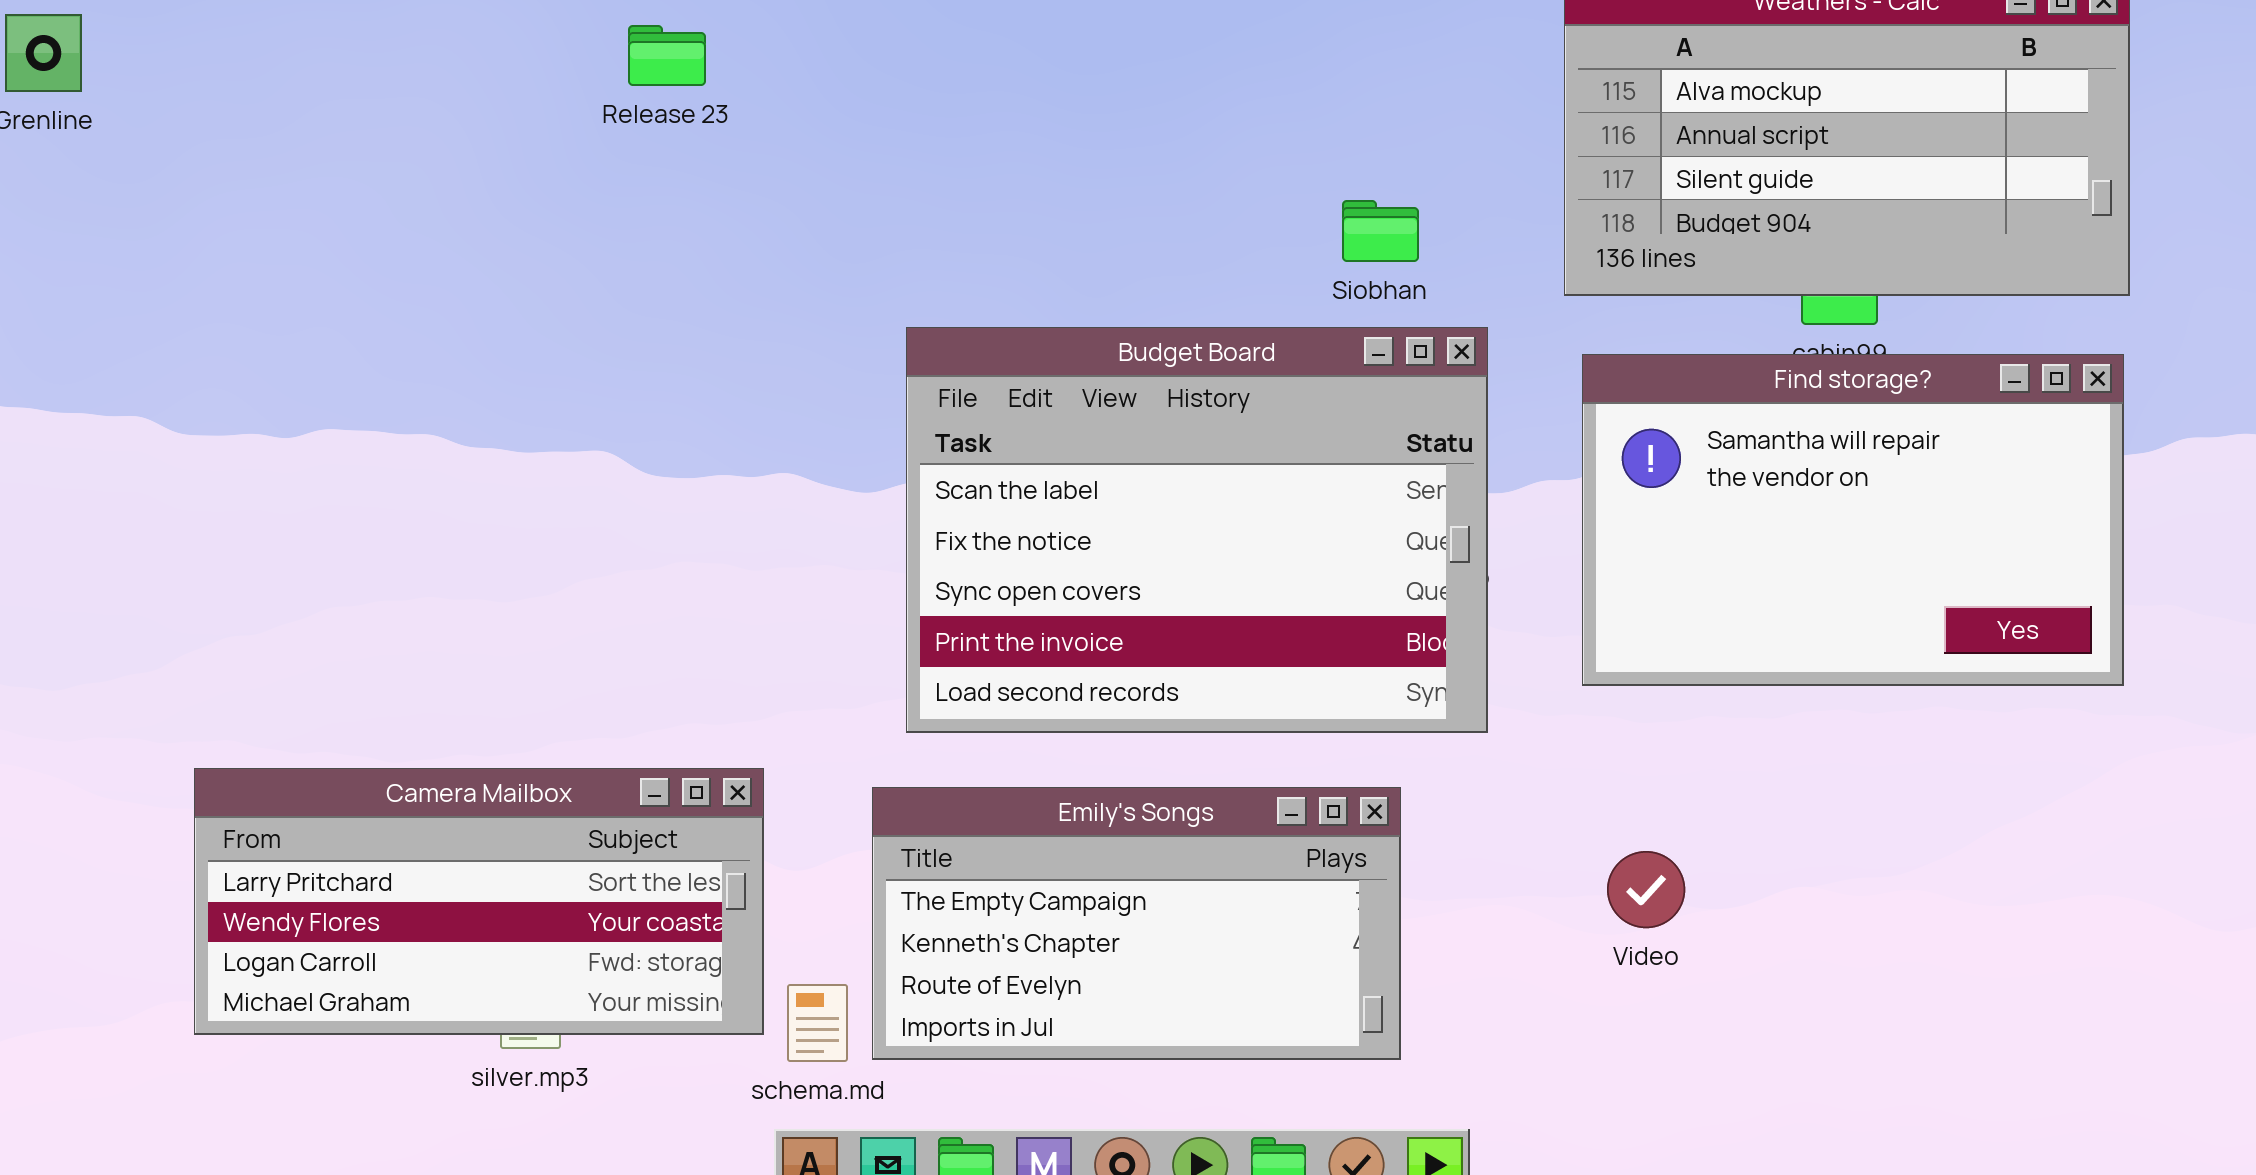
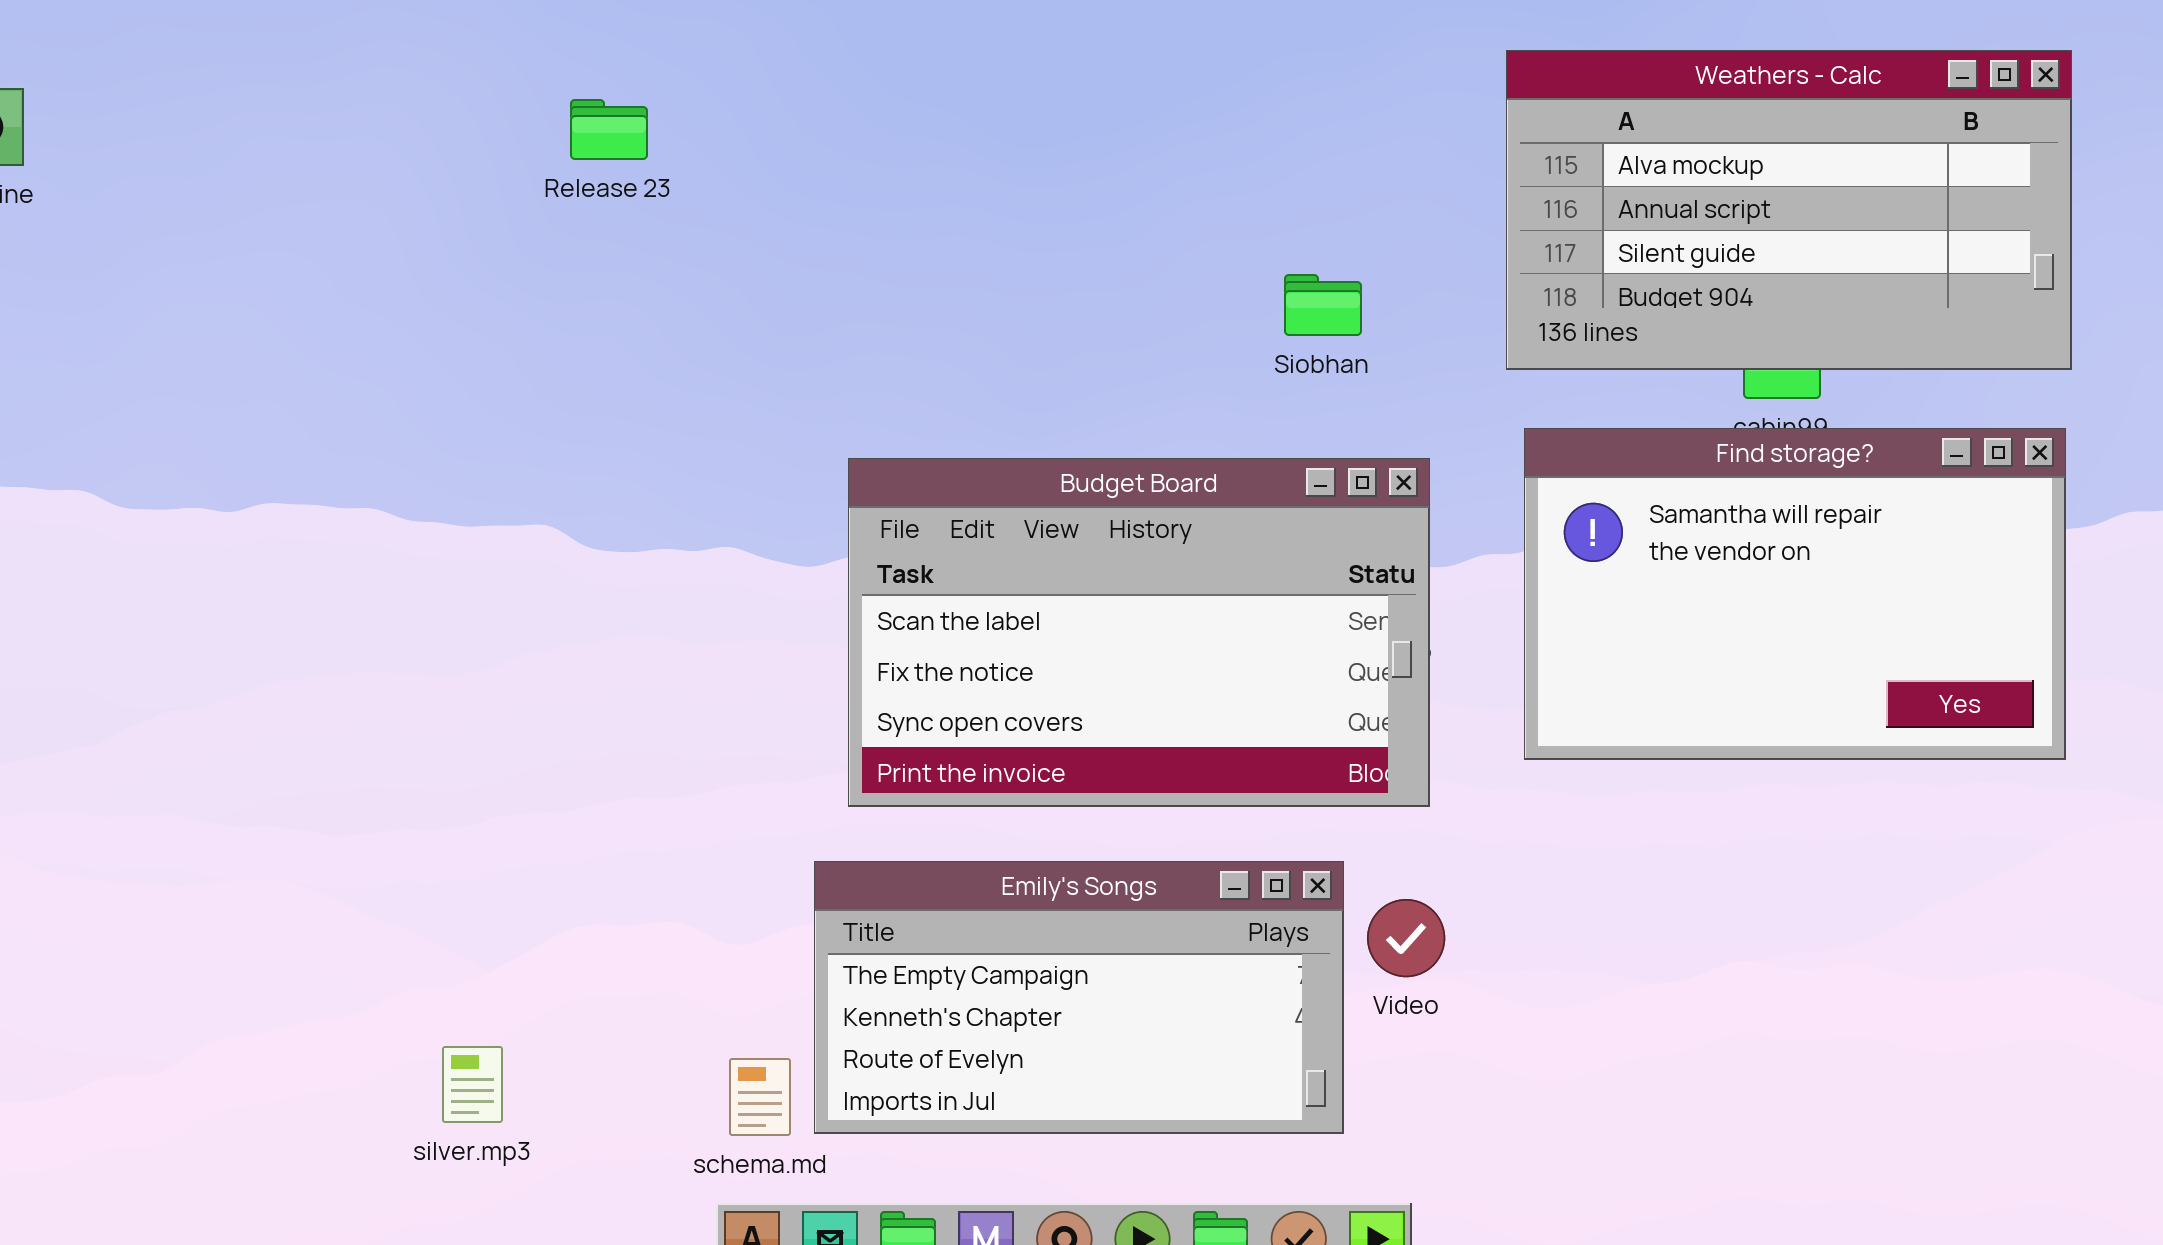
Budget Board: [906,327,1488,733] -> [848,458,1430,807], resized
Camera Mailbox: [194,768,764,1035] -> none, closed
Video: [1607,851,1685,928] -> [1367,899,1445,977], moved

